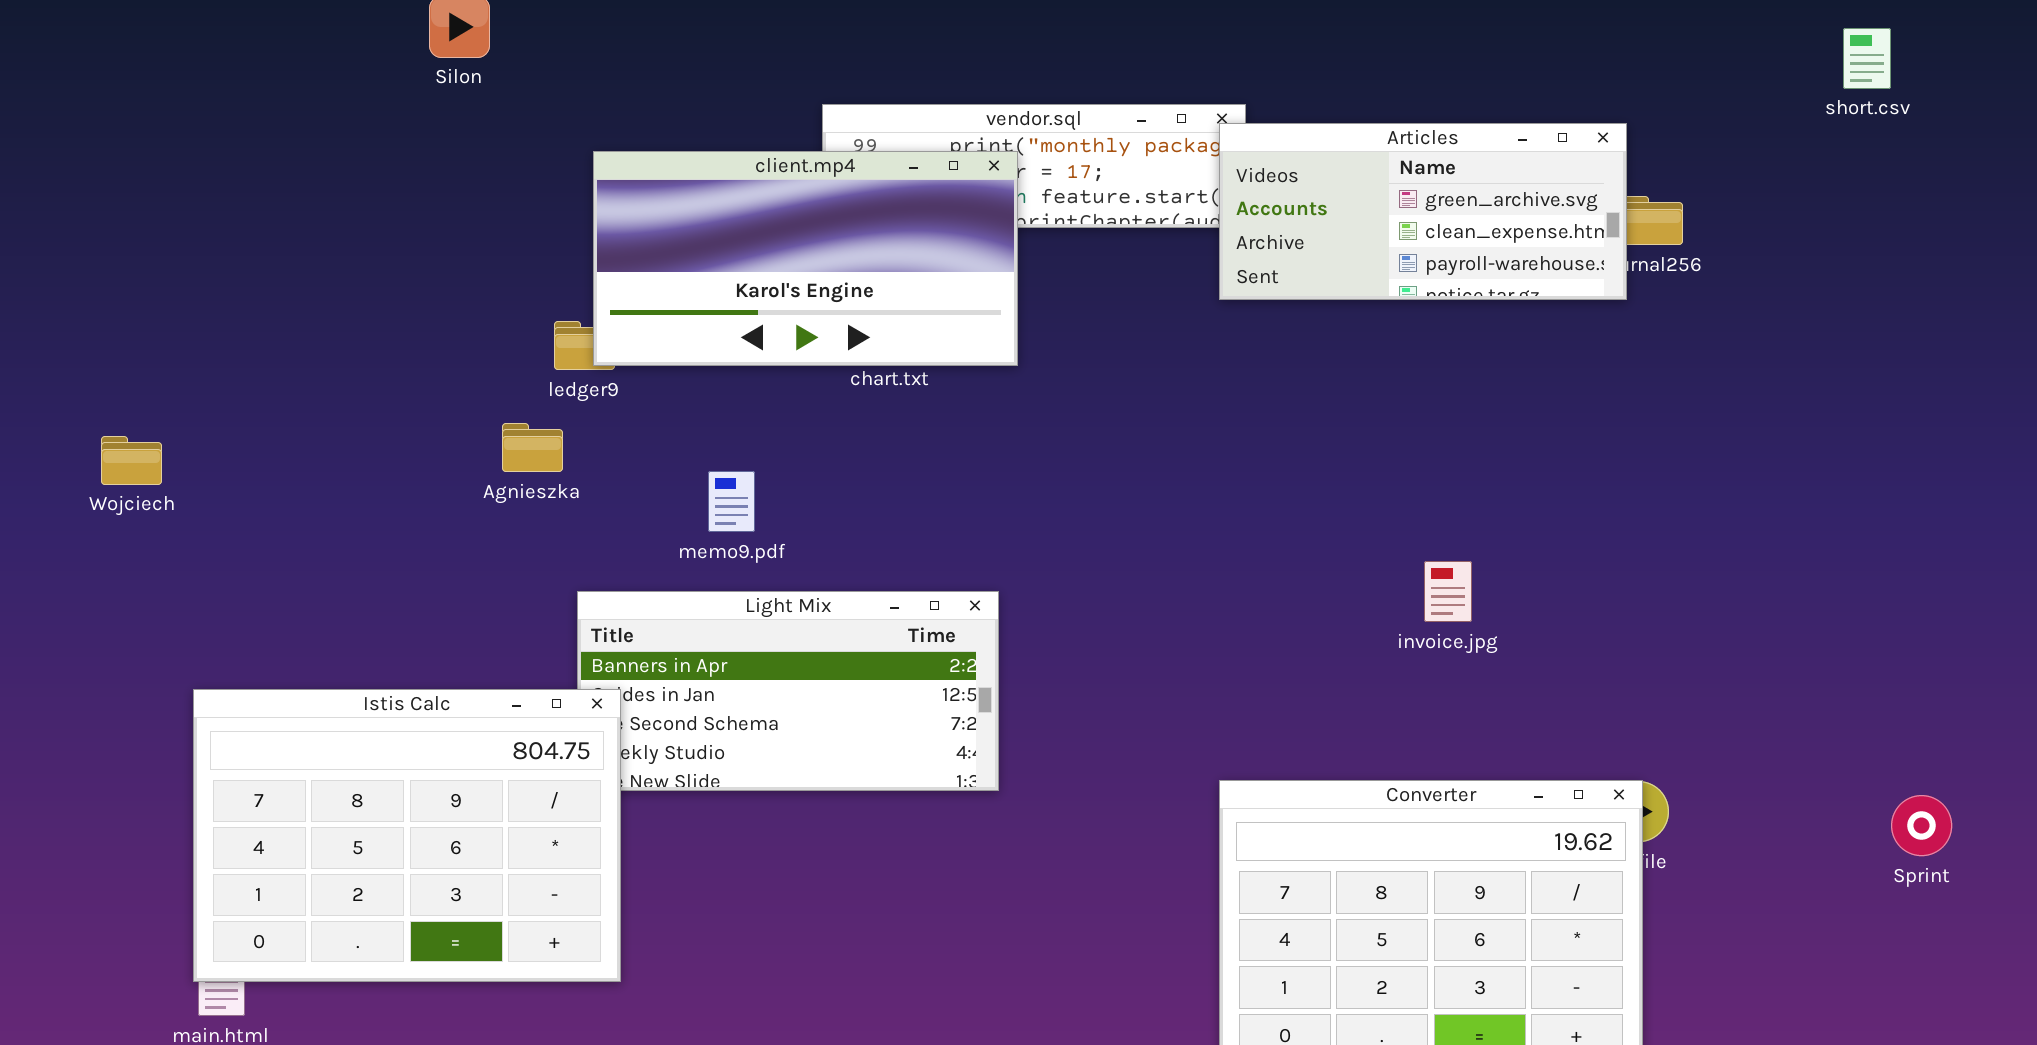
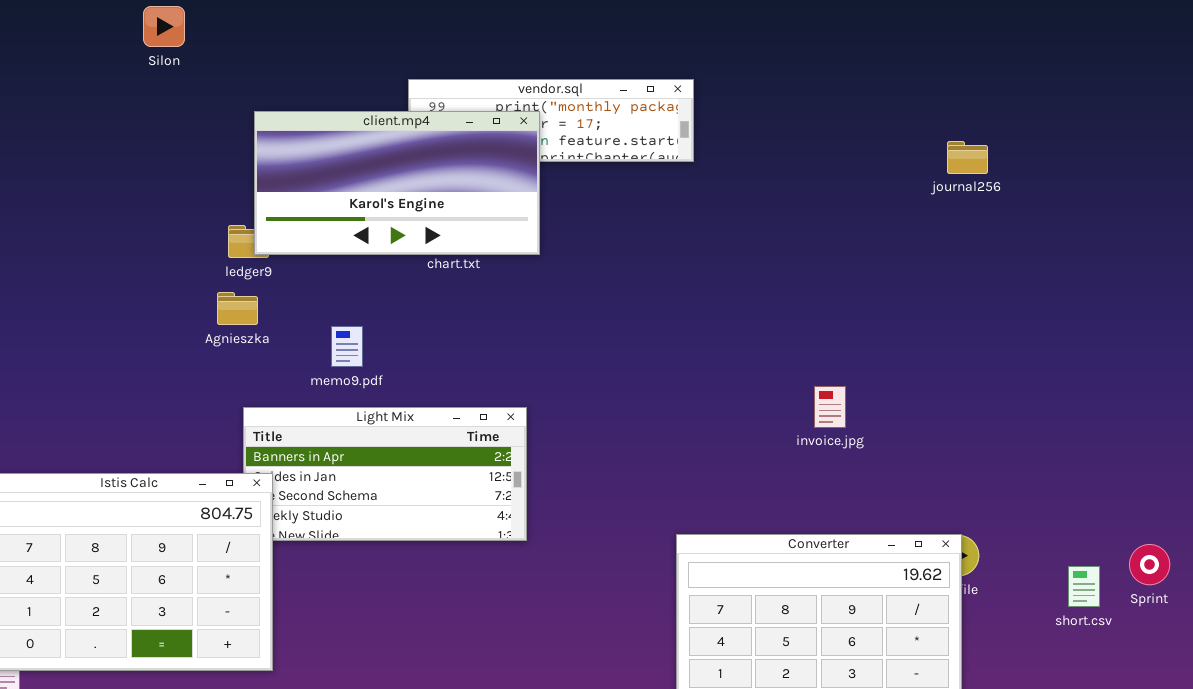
short.csv: [1843,28,1891,89] -> [1068,566,1100,607], moved
Articles: [1219,123,1627,300] -> none, closed
Agnieszka: [502,423,563,472] -> [217,292,258,325], moved

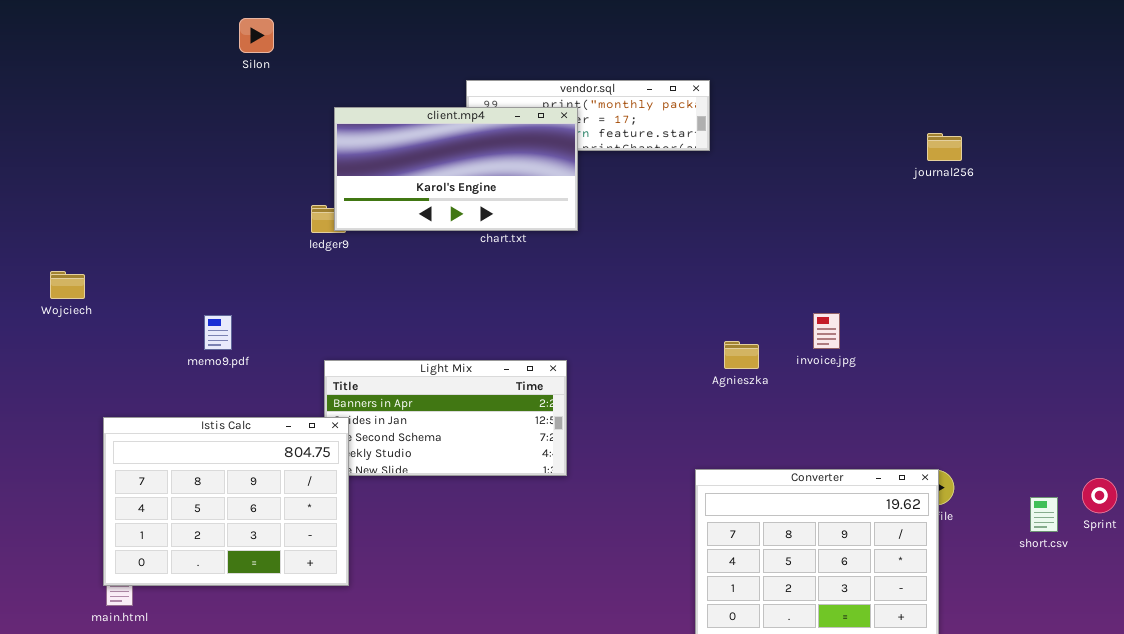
Agnieszka: [217,292,258,325] -> [724,341,759,369], moved
memo9.pdf: [331,326,363,367] -> [204,315,232,350], moved
invoice.jpg: [814,386,846,428] -> [813,313,840,349], moved

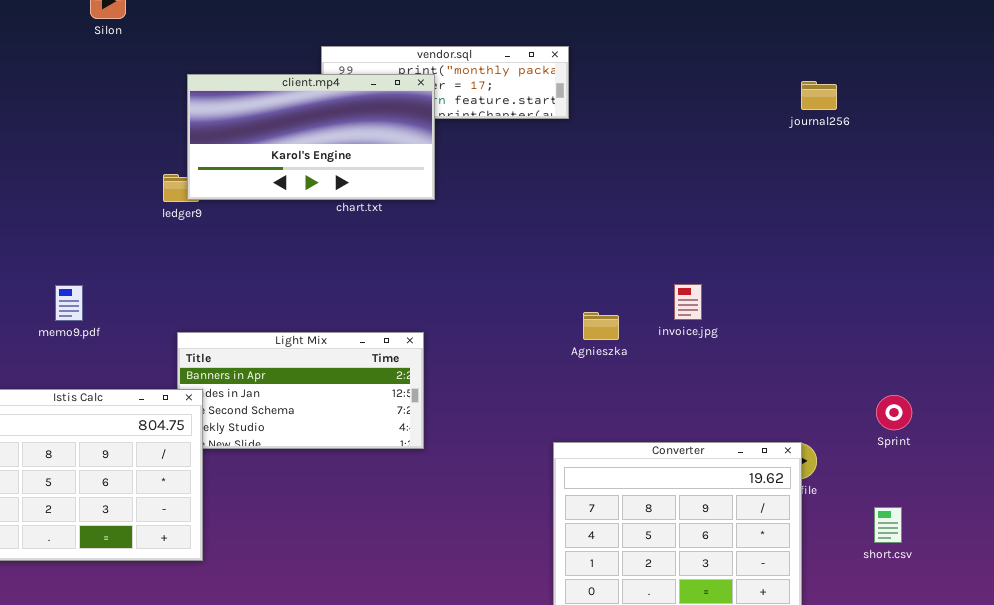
journal256: [927,133,962,161] -> [801,81,837,110], moved
Sprint: [1082,478,1117,513] -> [876,395,912,430], moved
short.csv: [1030,497,1058,532] -> [874,507,902,543], moved

